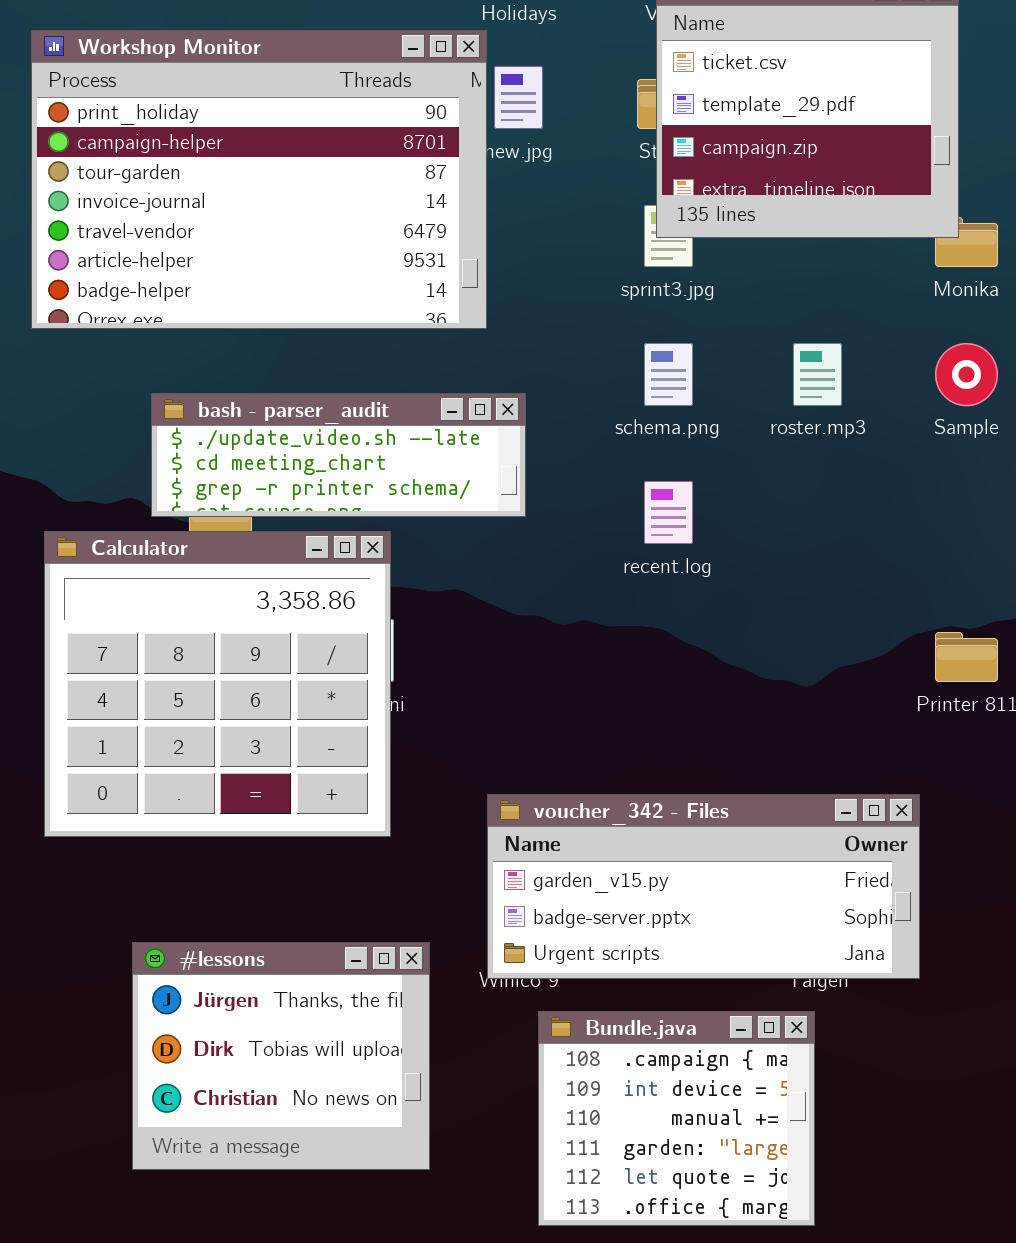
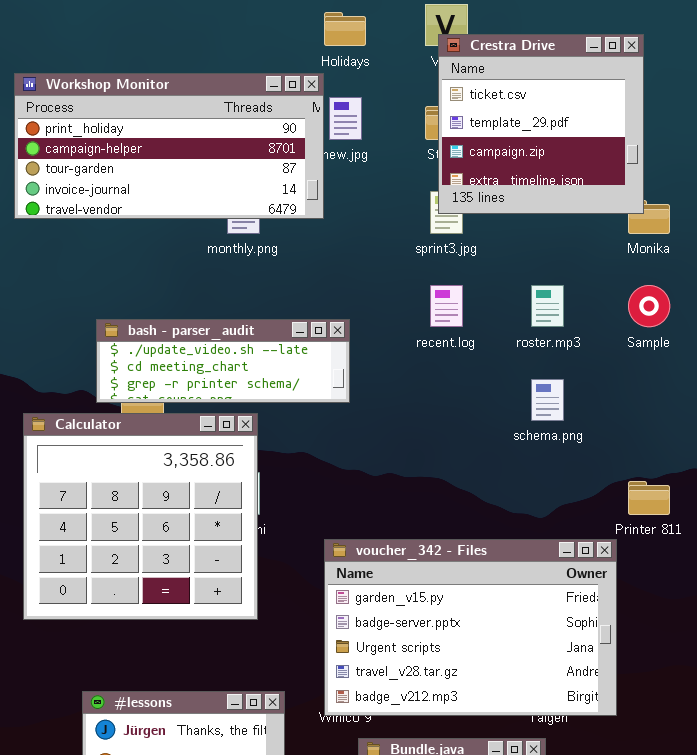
Workshop Monitor: [31,30,487,329] -> [14,73,324,219], resized
schema.png: [644,343,693,406] -> [531,379,564,421], moved
recent.log: [644,481,693,544] -> [430,285,463,327], moved
voucher_342 - Files: [487,794,920,979] -> [324,539,617,716], resized

